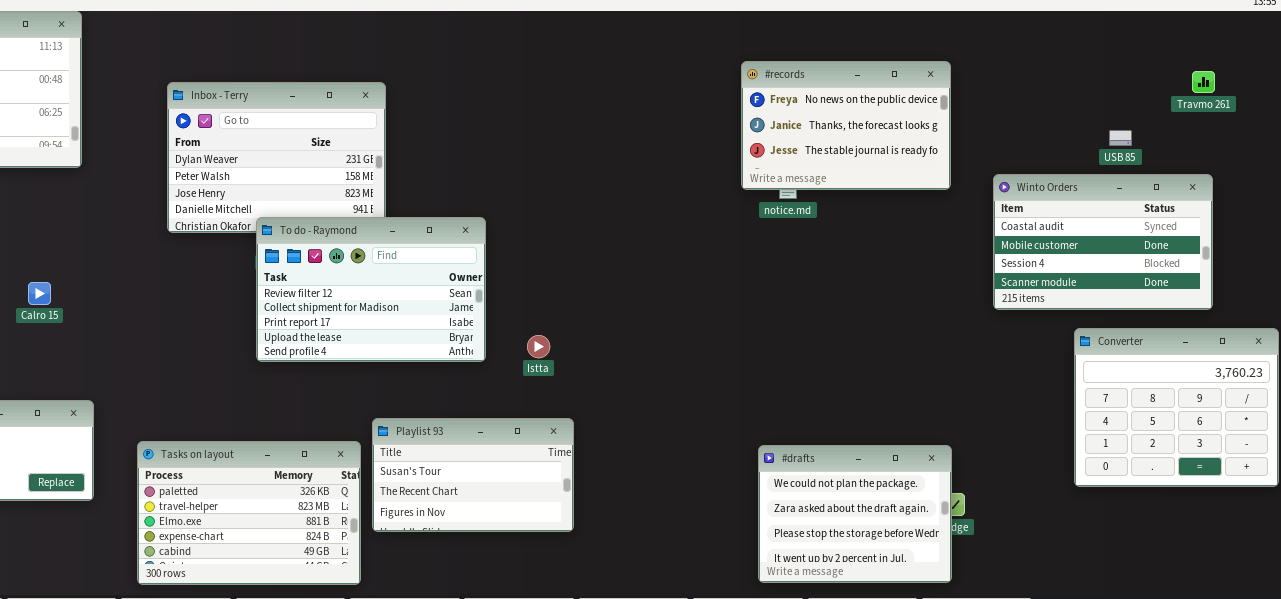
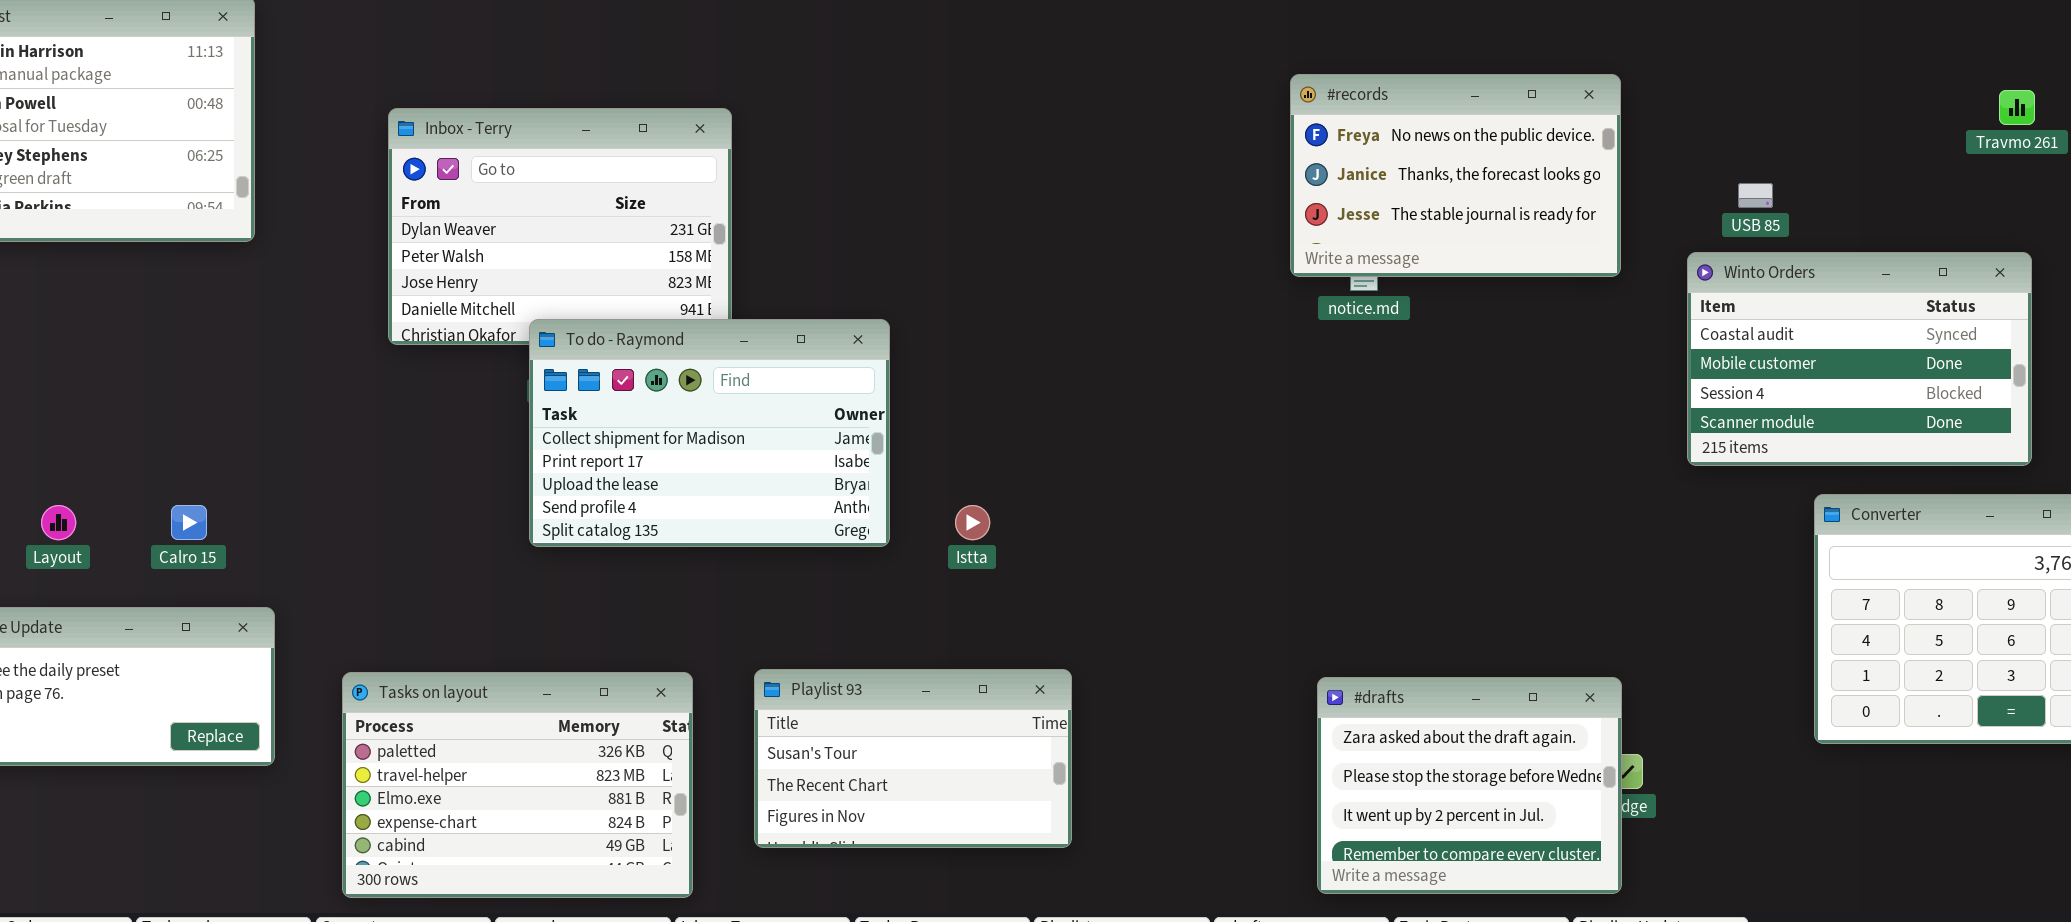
USB 85: [1109,130,1132,146] -> [1738,183,1773,208], moved
To do - Raymond: [256,217,486,362] -> [529,319,890,547], scrolled down 1 row
Calro 15: [28,282,51,305] -> [171,505,207,540], moved
Playlist 93: [372,418,574,532] -> [754,669,1072,848], moved
#drafts: [758,445,952,583] -> [1317,677,1622,894], scrolled down 1 row

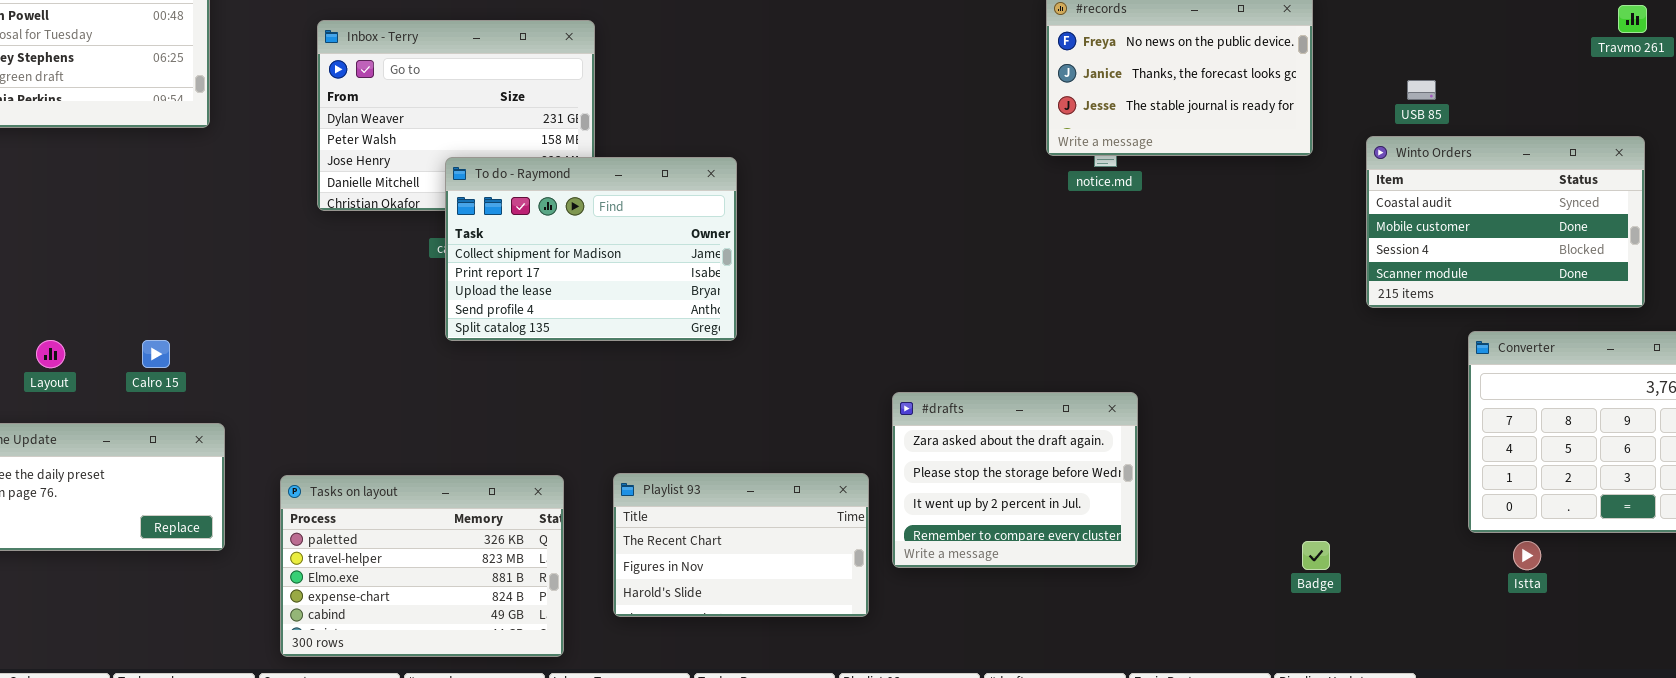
To do - Raymond: [529,319,890,547] -> [445,157,737,341], moved
Istta: [955,505,990,540] -> [1513,541,1541,570], moved
Playlist 93: [754,669,1072,848] -> [613,473,869,617], scrolled down 1 row
#drafts: [1317,677,1622,894] -> [892,392,1138,568], moved

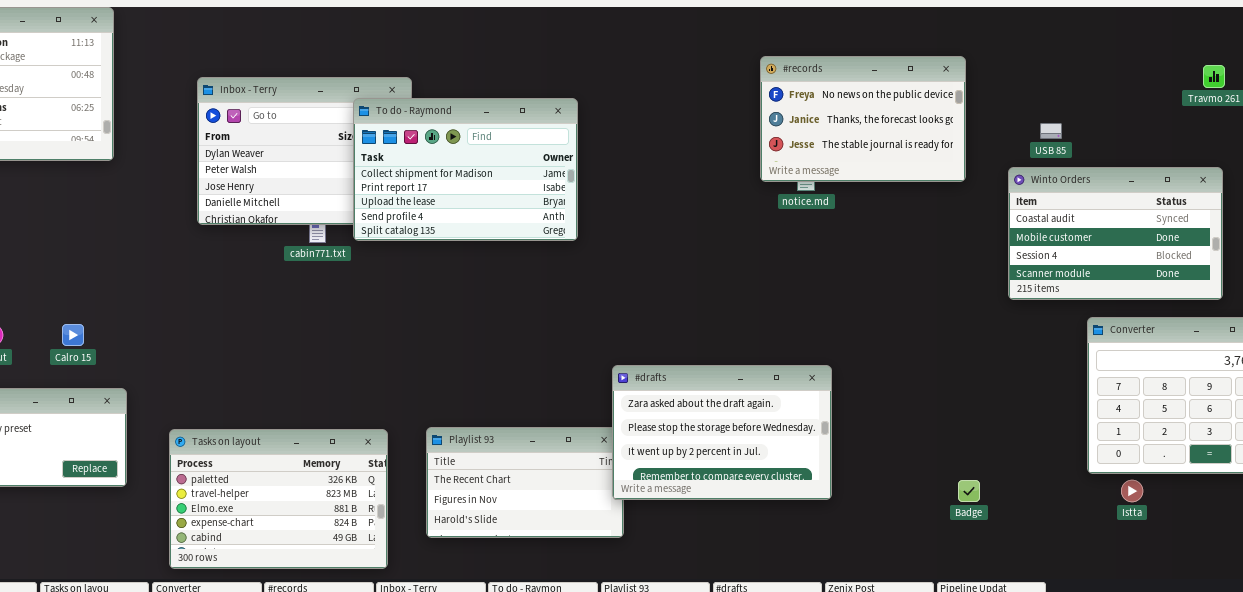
To do - Raymond: [445,157,737,341] -> [353,98,578,241], moved
#drafts: [892,392,1138,568] -> [612,365,832,500], resized

